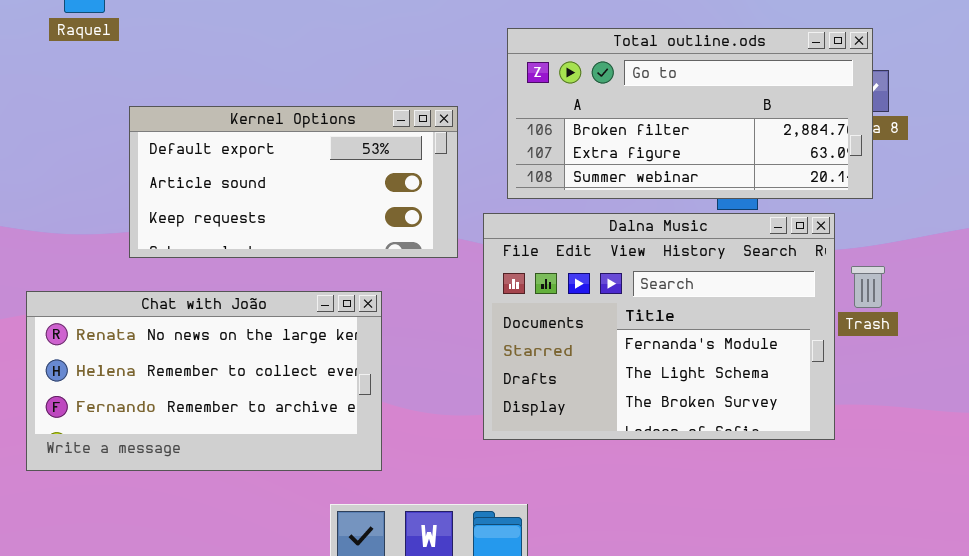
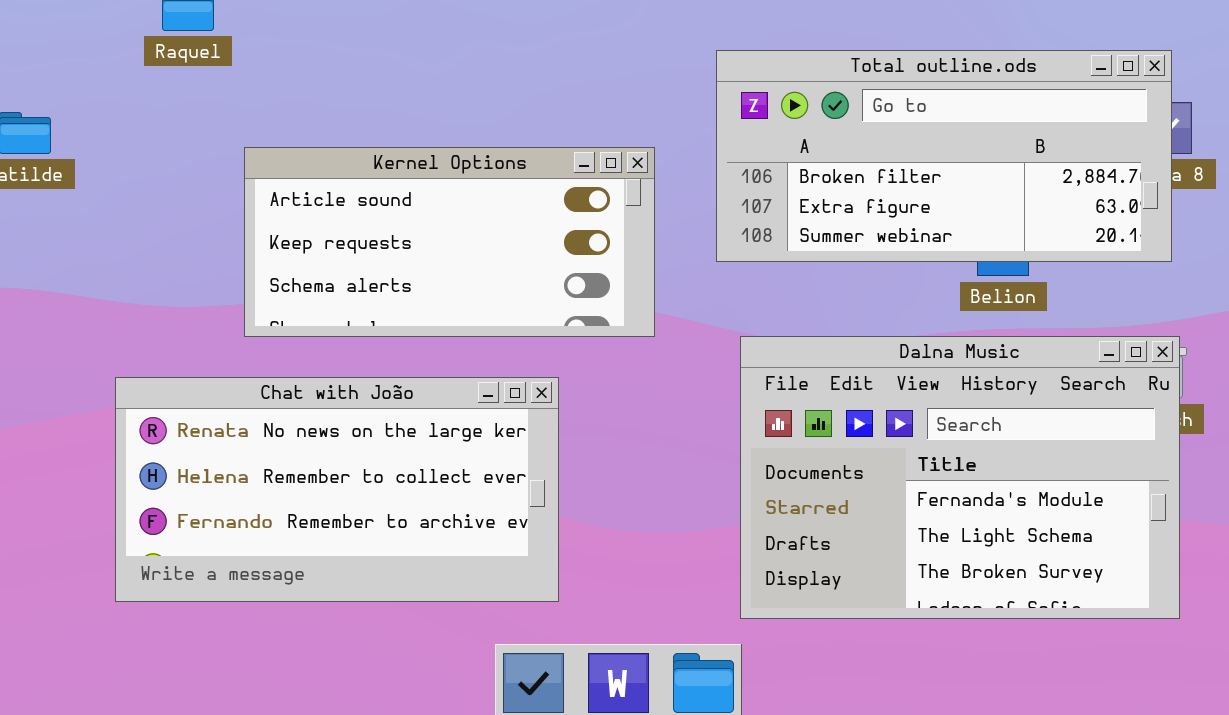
Kernel Options: [129,106,458,258] -> [244,147,655,337], scrolled down 1 row
Dalna Music: [483,213,835,440] -> [740,336,1180,619], moved

